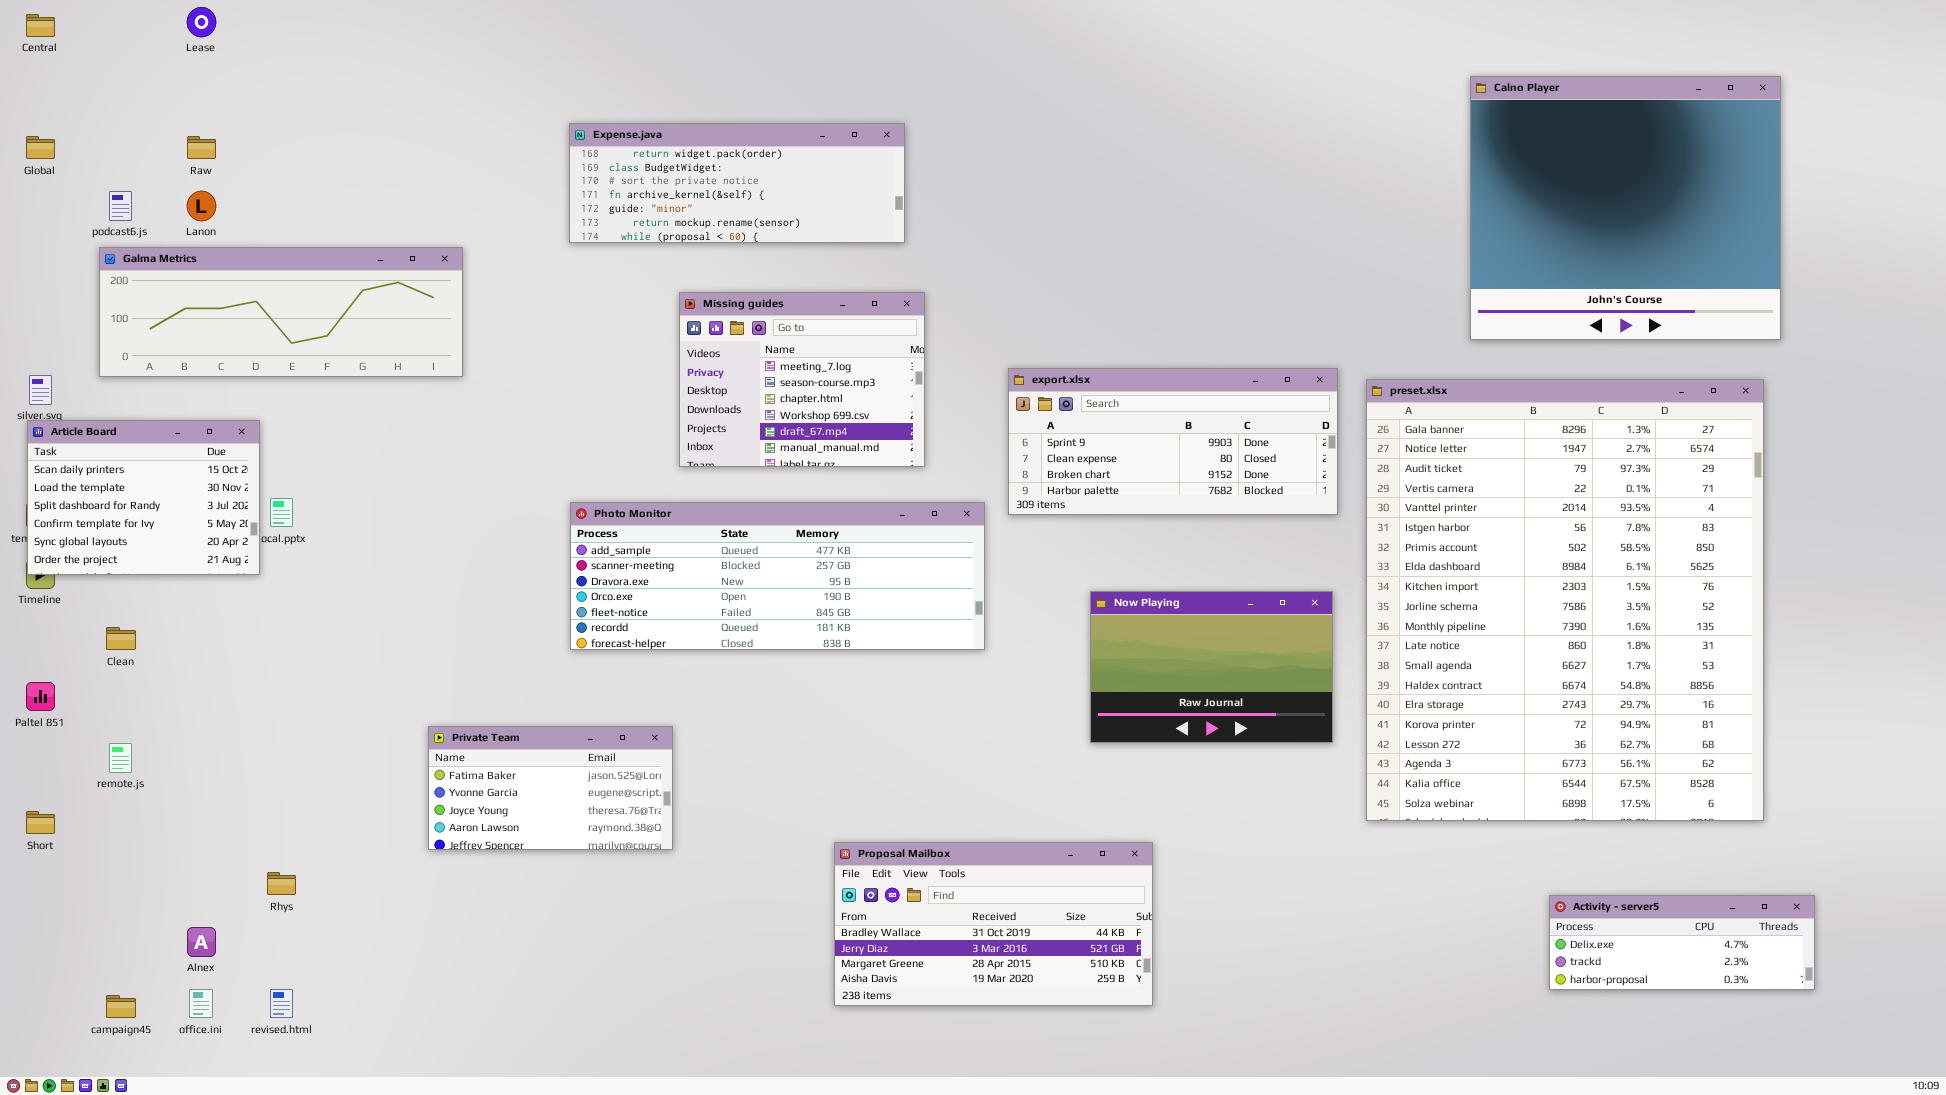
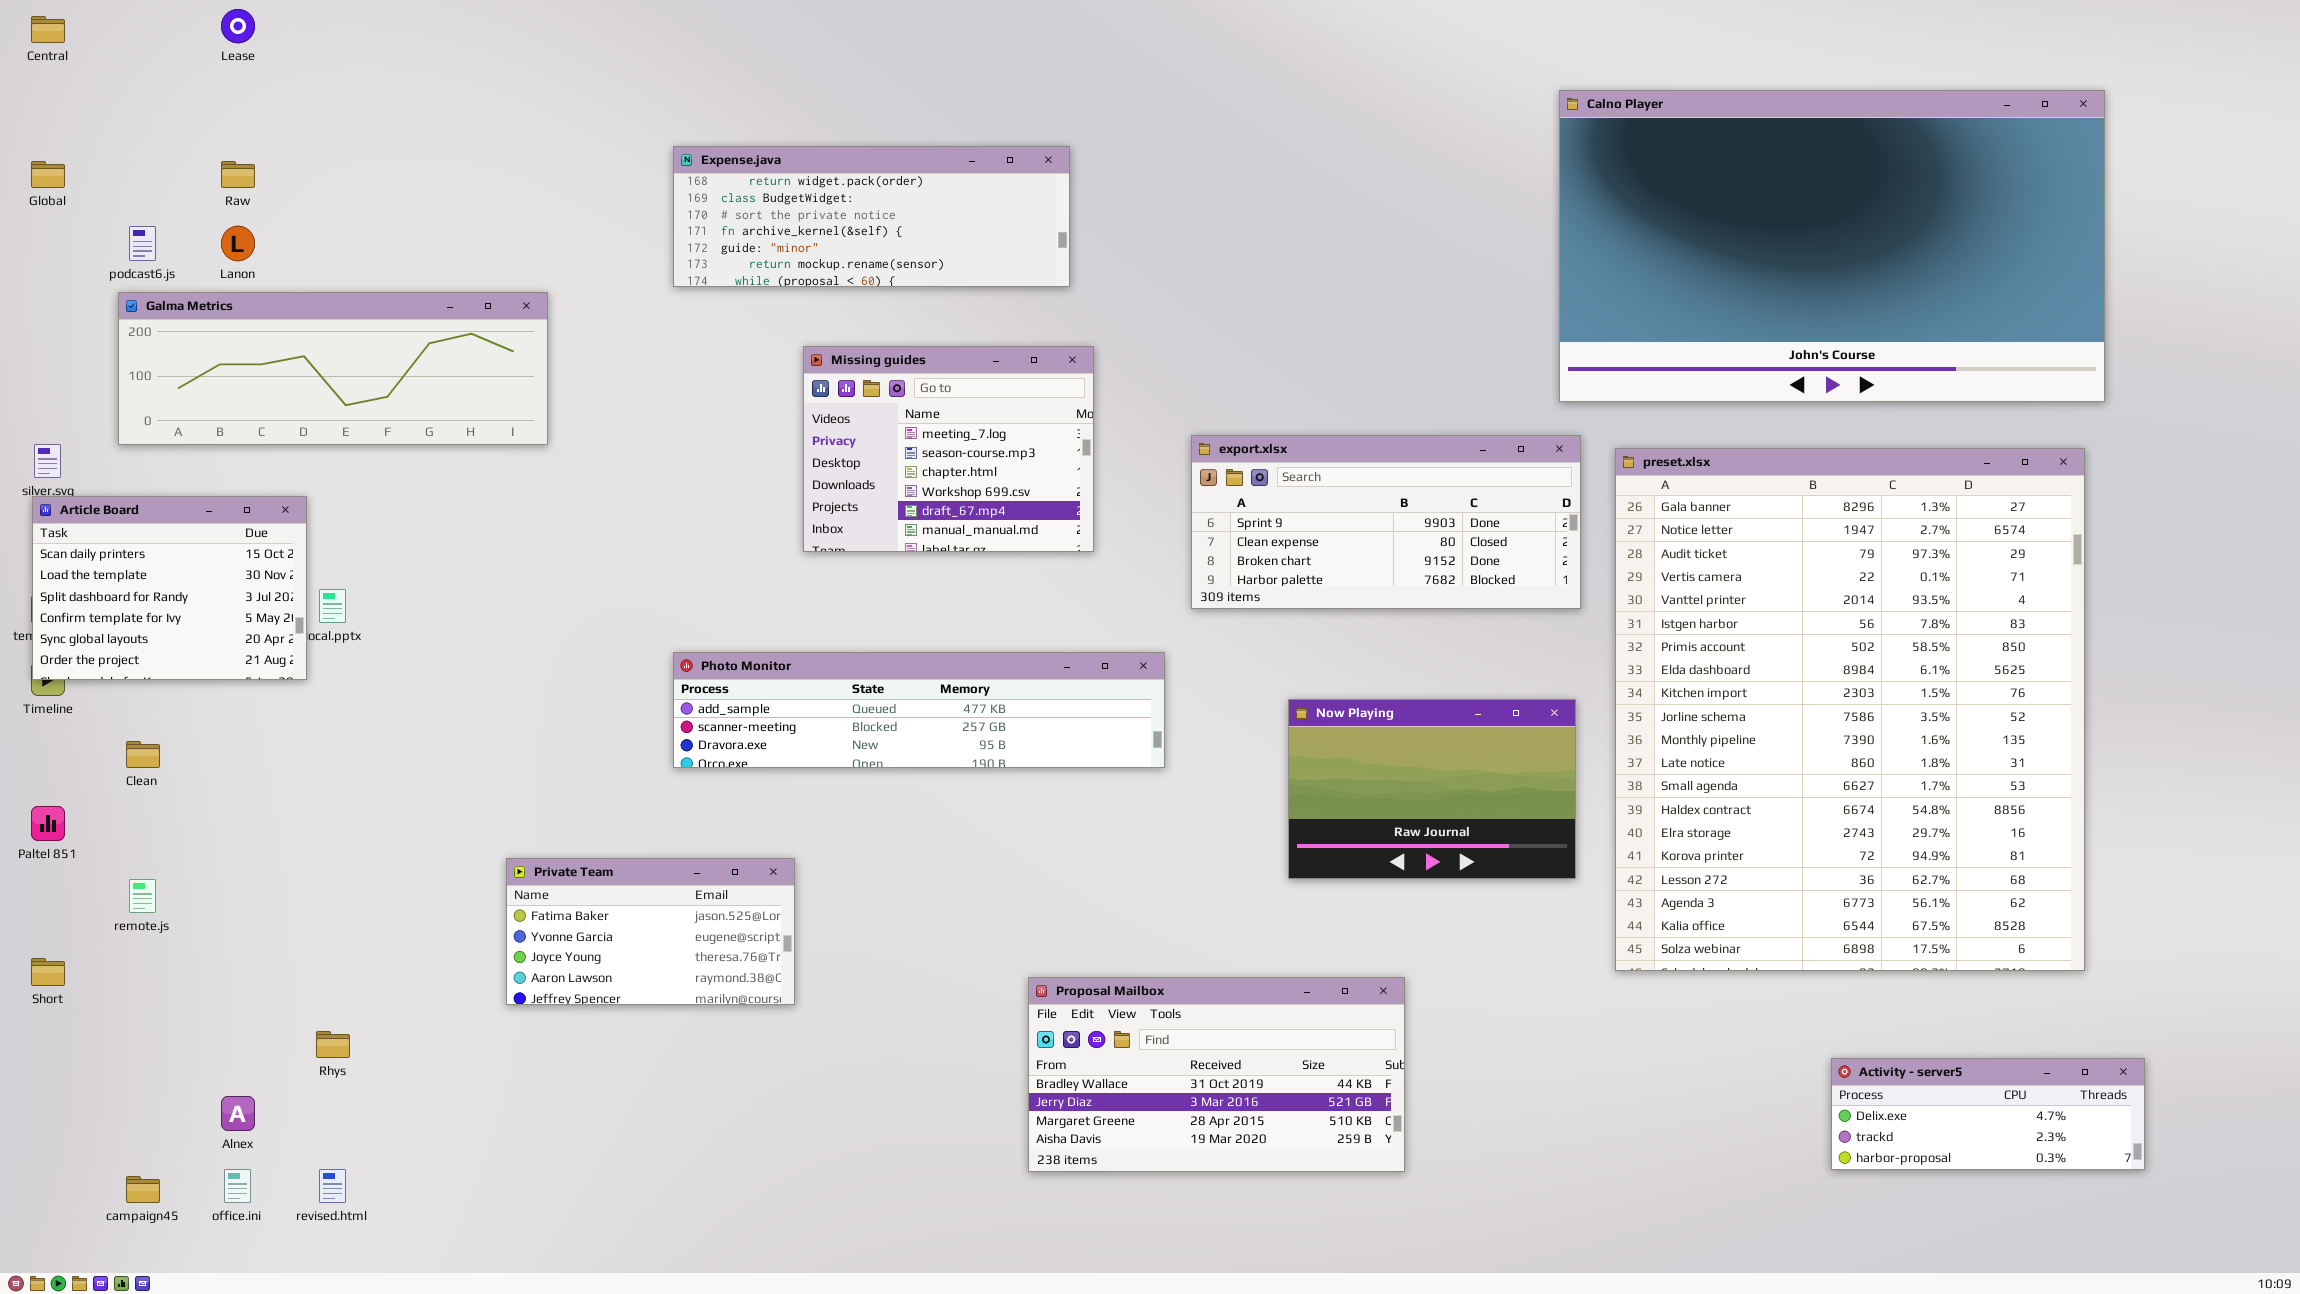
Calno Player: [1470,76,1781,340] -> [1559,90,2105,402], resized
Photo Monitor: [570,502,985,650] -> [673,652,1165,768], resized
Proposal Mailbox: [834,842,1153,1006] -> [1028,977,1405,1172], moved

